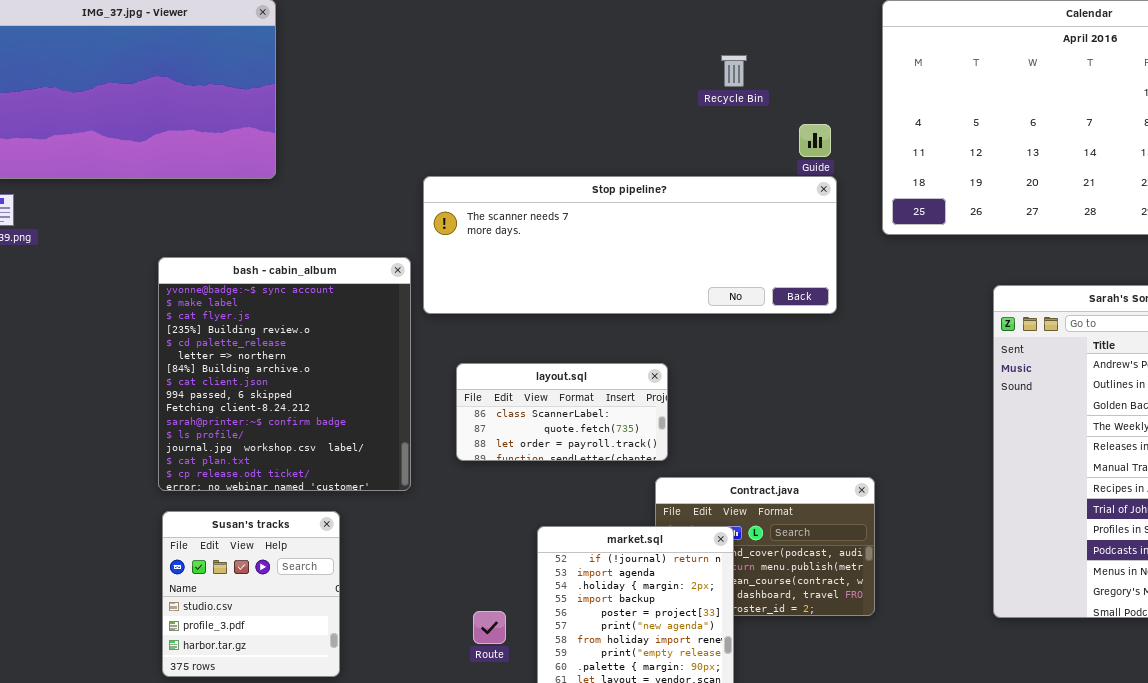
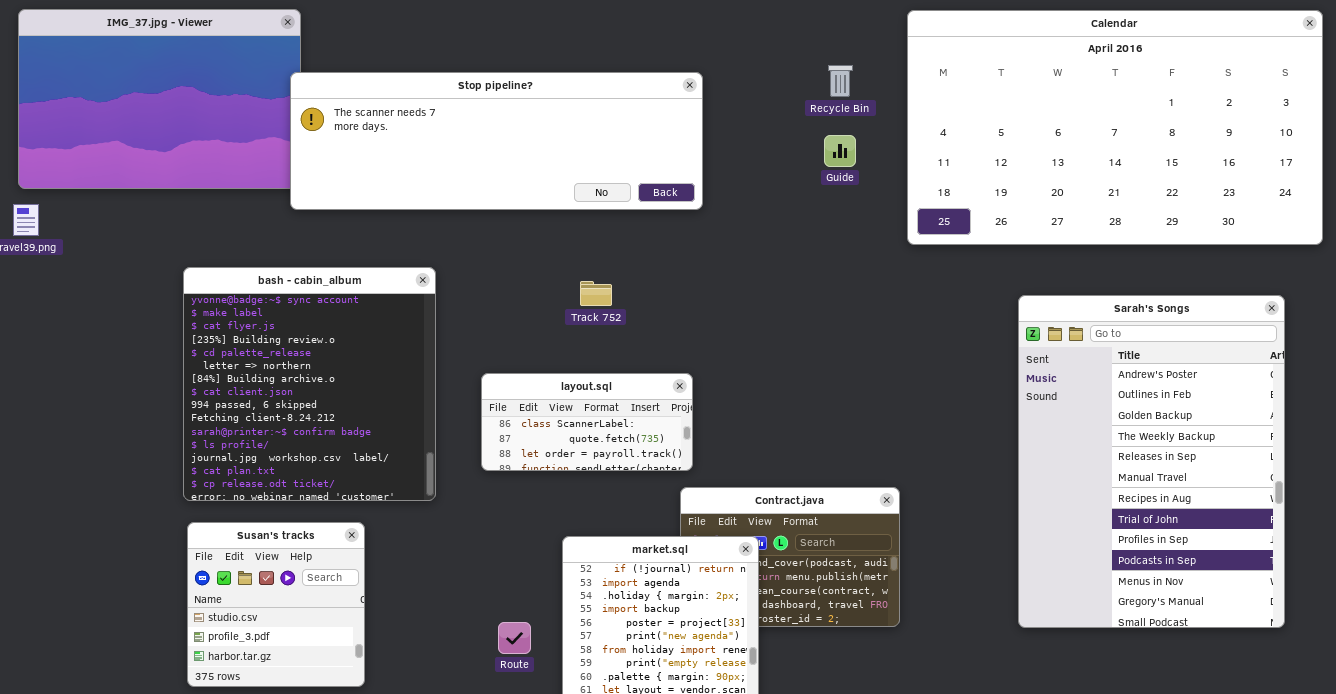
Recycle Bin: [721,55,747,87] -> [828,65,853,97], moved
Stop pipeline?: [423,176,837,314] -> [290,72,703,210], moved

